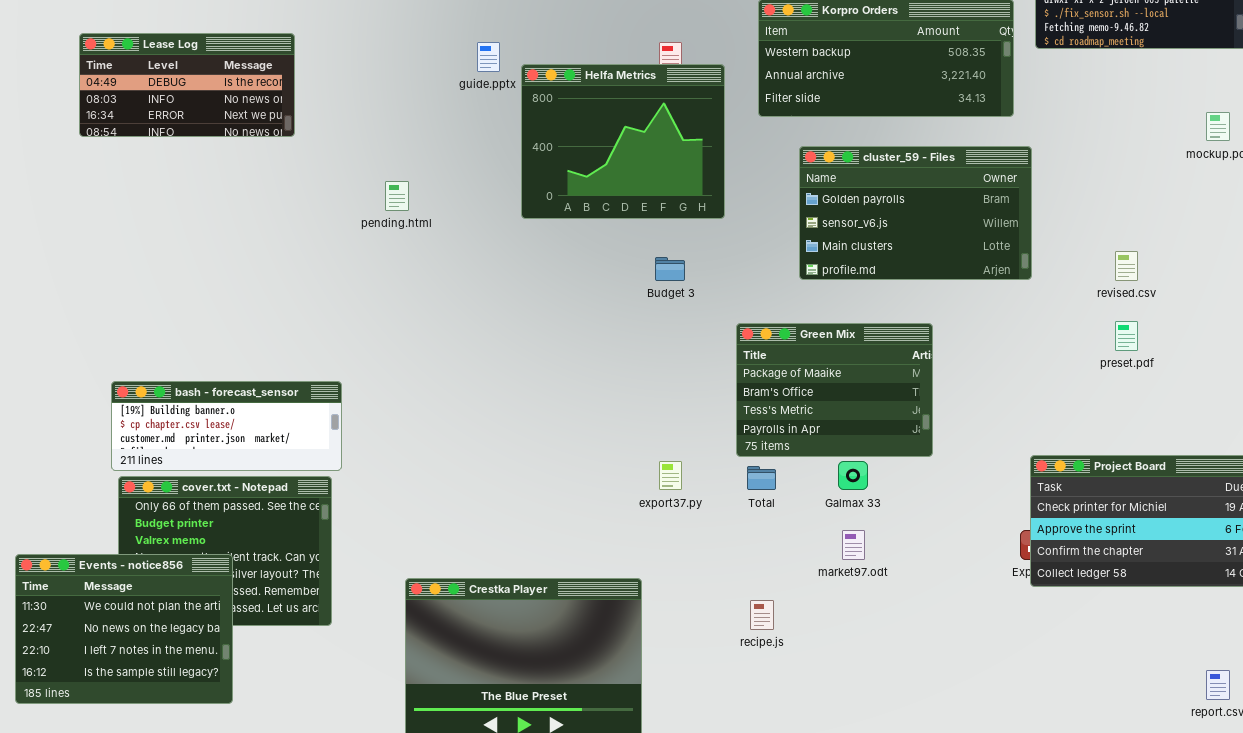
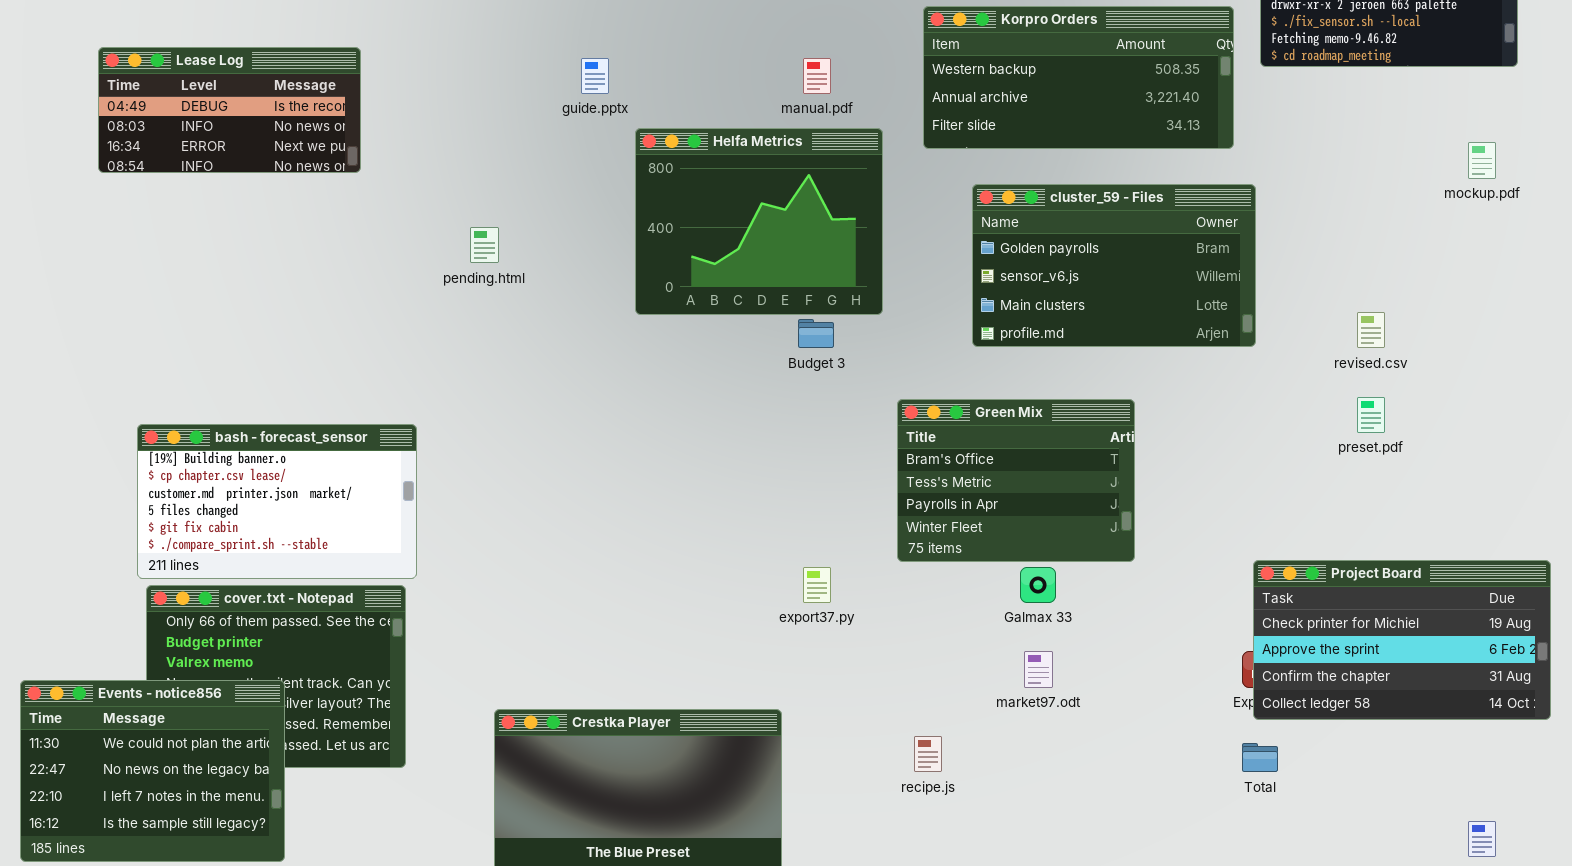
Helfa Metrics: [521,64,725,219] -> [635,128,883,315], moved
Green Mix: [736,323,933,457] -> [897,399,1135,562], scrolled down 1 row
bash - forecast_sensor: [111,381,342,471] -> [137,424,417,579], resized
Total: [747,466,776,490] -> [1242,743,1278,772], moved

